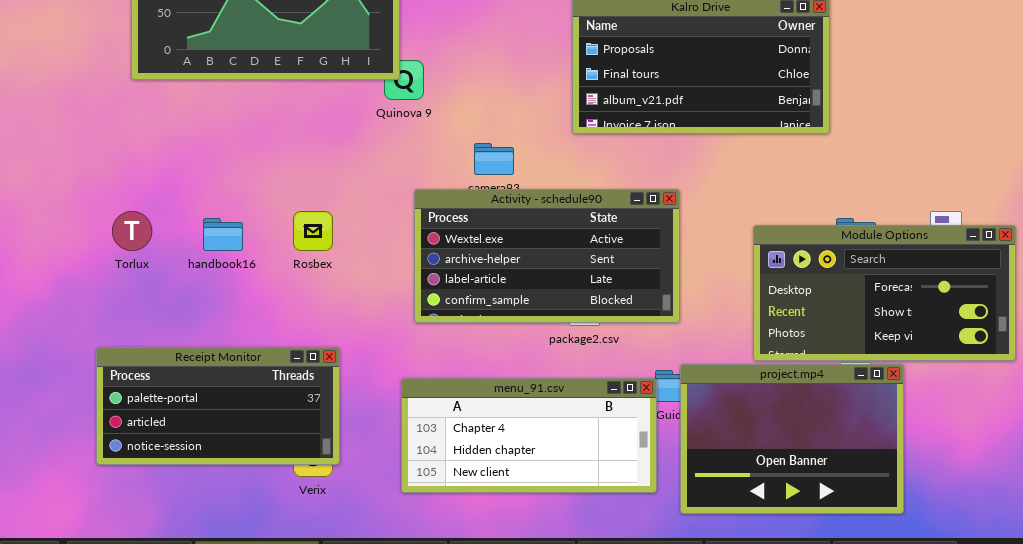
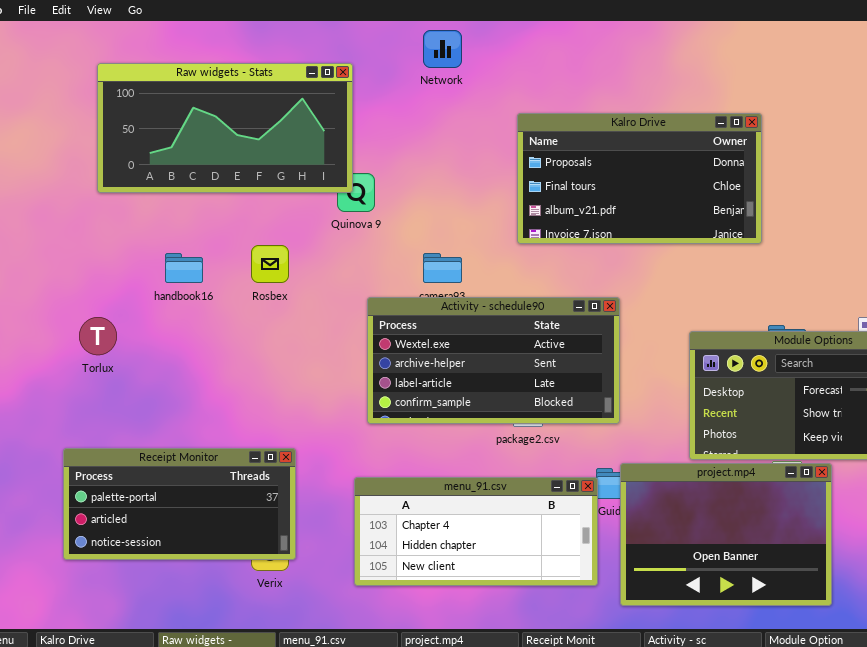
Rosbex: [293,211,333,251] -> [251,245,289,283], moved
handbook16: [203,218,243,251] -> [165,253,203,283], moved

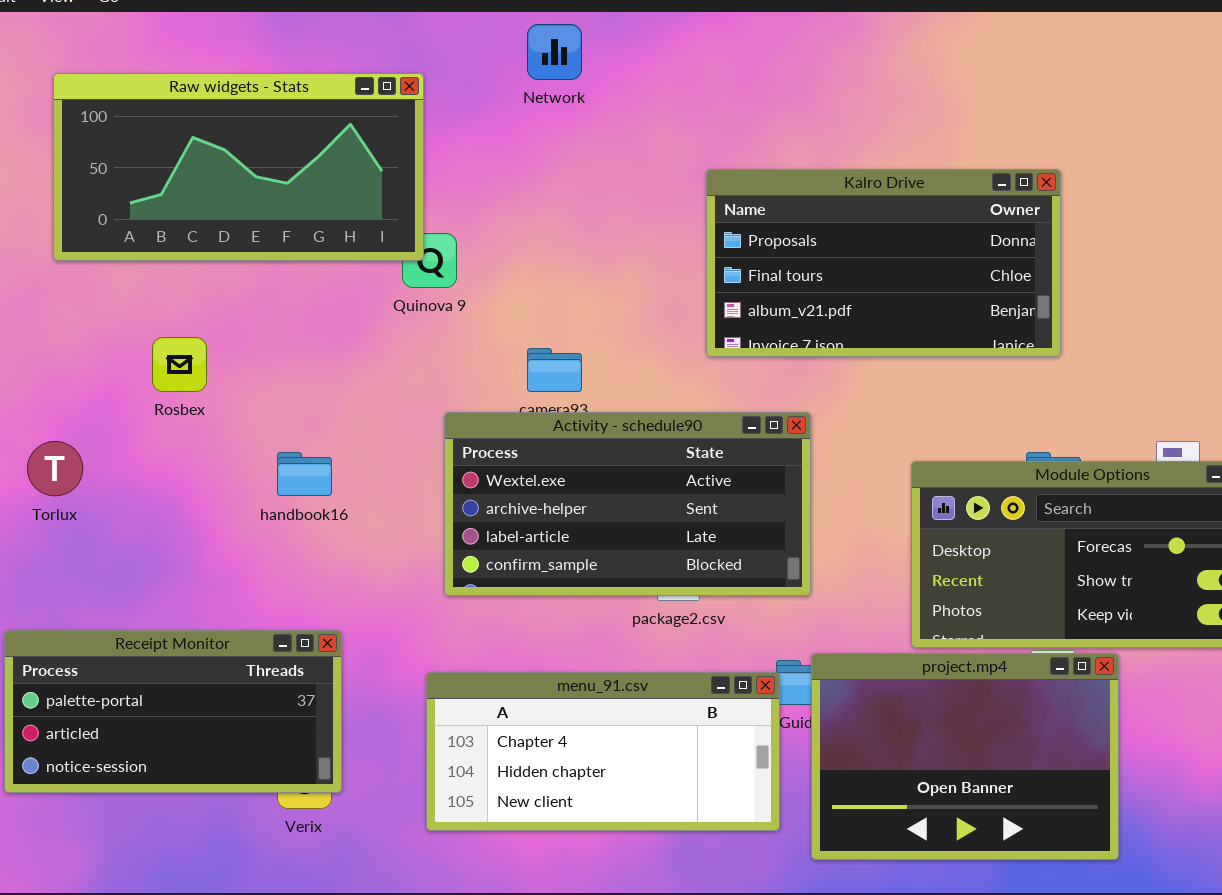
Kalro Drive: [517,113,762,244] -> [706,169,1061,357], moved
Rosbex: [251,245,289,283] -> [152,337,207,392], moved
handbook16: [165,253,203,283] -> [277,452,332,496], moved

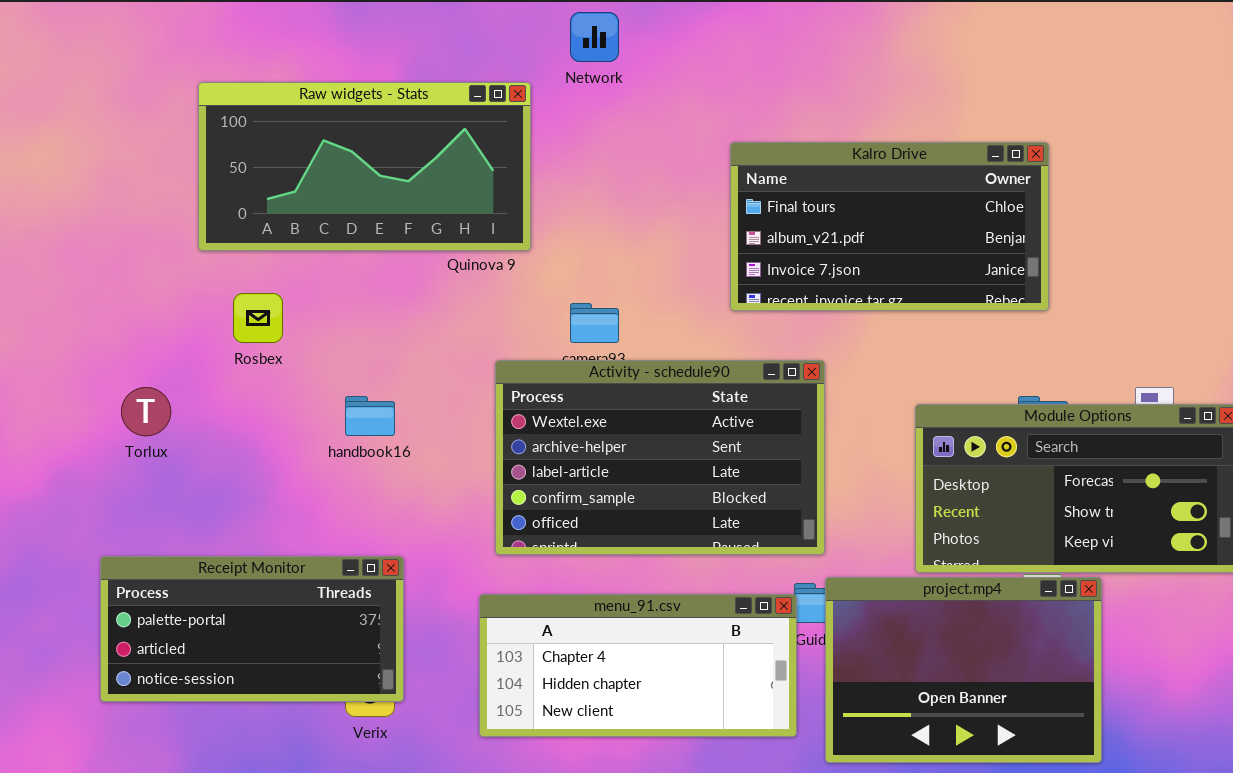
Raw widgets - Stats: [53,73,424,261] -> [198,82,531,251], moved
Kalro Drive: [706,169,1061,357] -> [730,142,1049,311], scrolled down 1 row
Activity - schedule90: [444,412,811,596] -> [495,360,825,555], resized

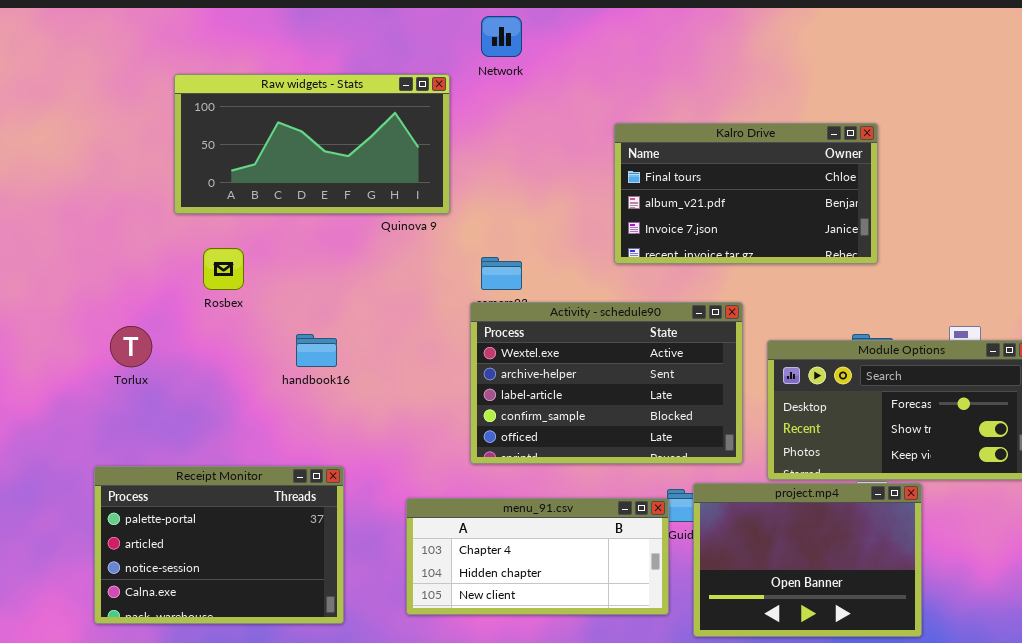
Activity - schedule90: [495,360,825,555] -> [470,302,743,464], moved
Receipt Monitor: [100,556,404,702] -> [94,466,344,624], resized

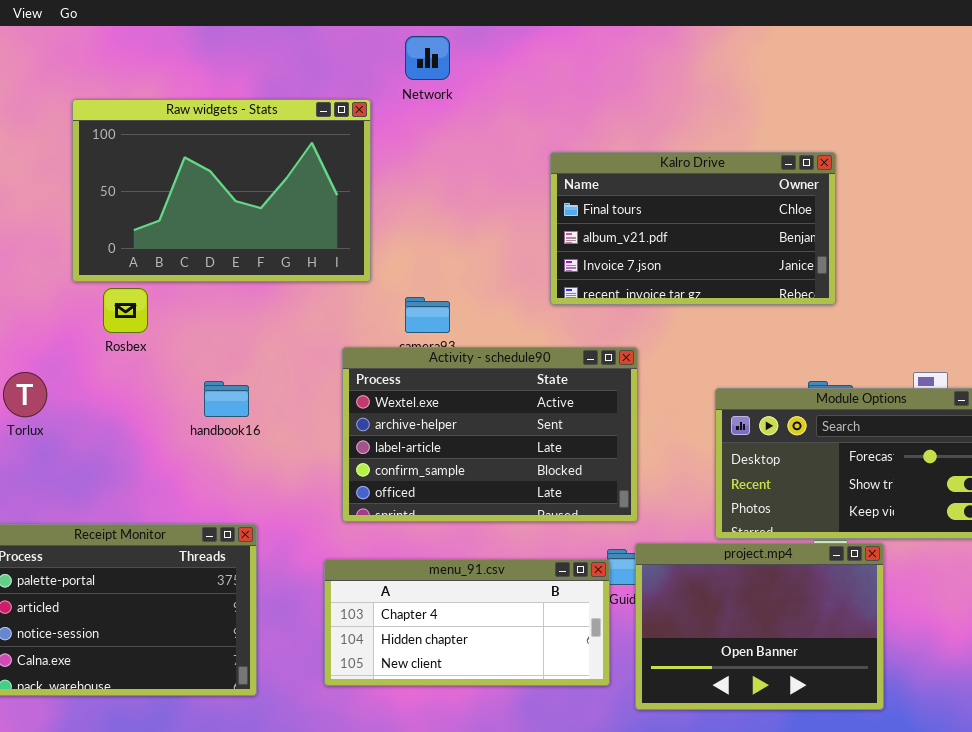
Raw widgets - Stats: [174,74,450,214] -> [72,99,371,282], resized
Activity - schedule90: [470,302,743,464] -> [342,347,638,522], moved

